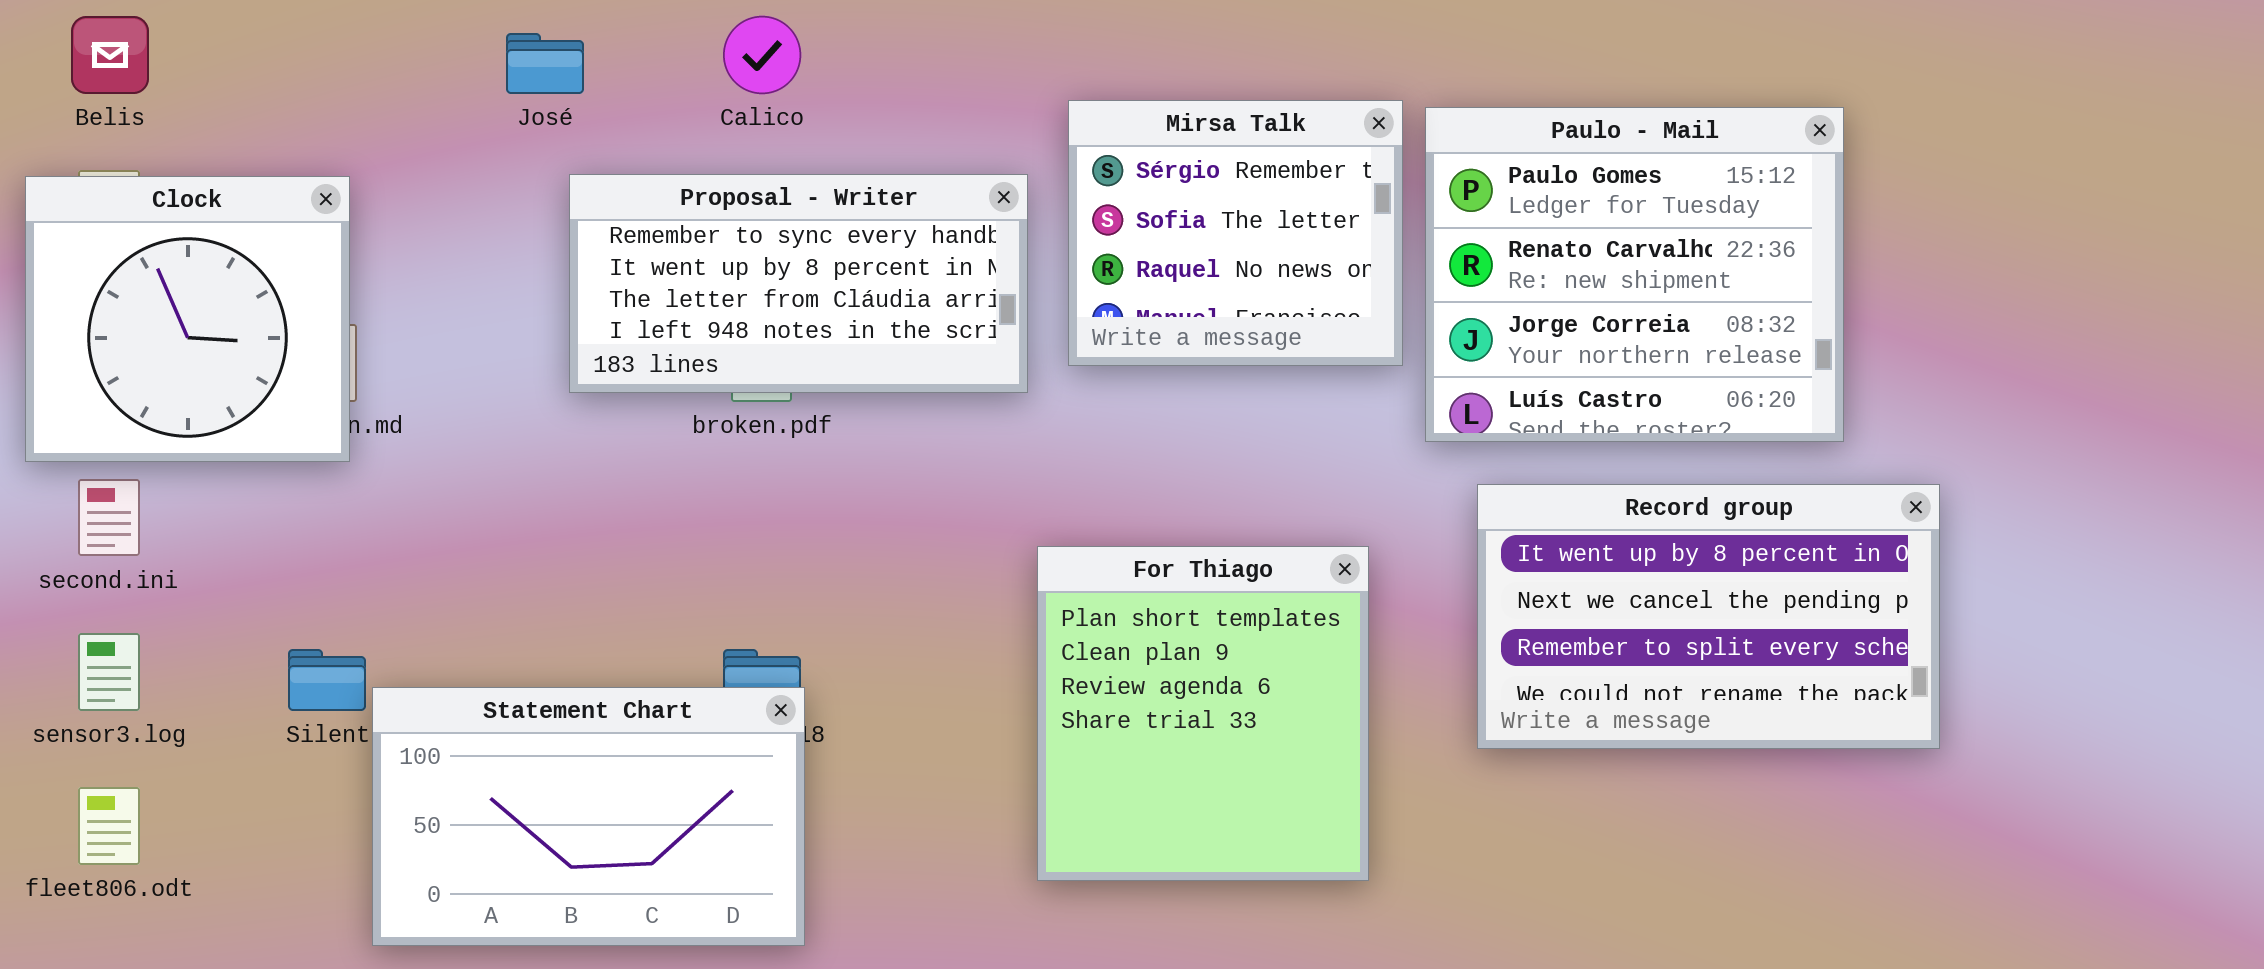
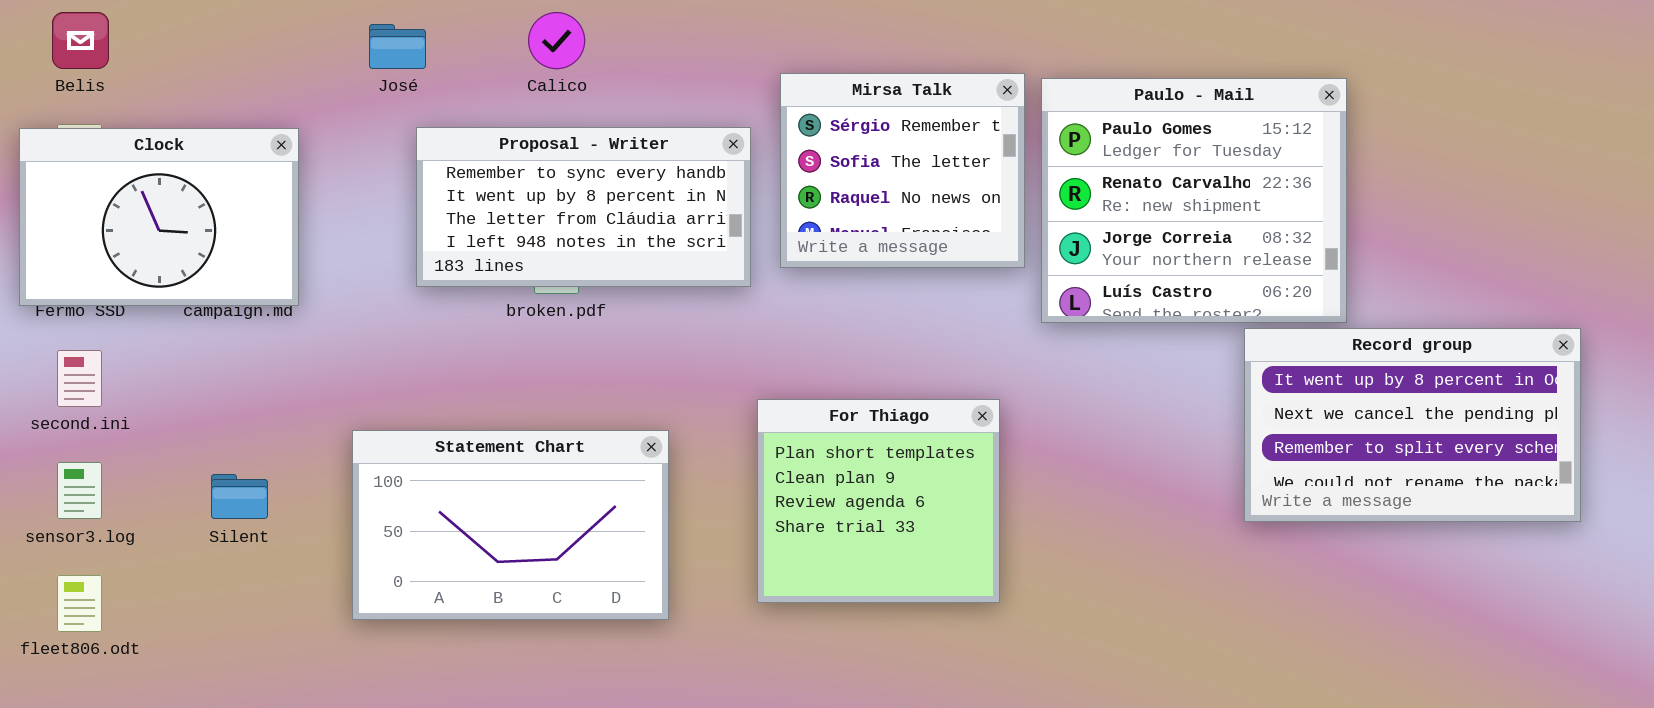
Clock: [25,176,350,462] -> [19,128,299,306], resized
Record group: [1477,484,1940,749] -> [1244,328,1581,522], moved
For Thiago: [1037,546,1369,881] -> [757,399,1000,603], resized
Statement Chart: [372,687,805,946] -> [352,430,669,620], moved

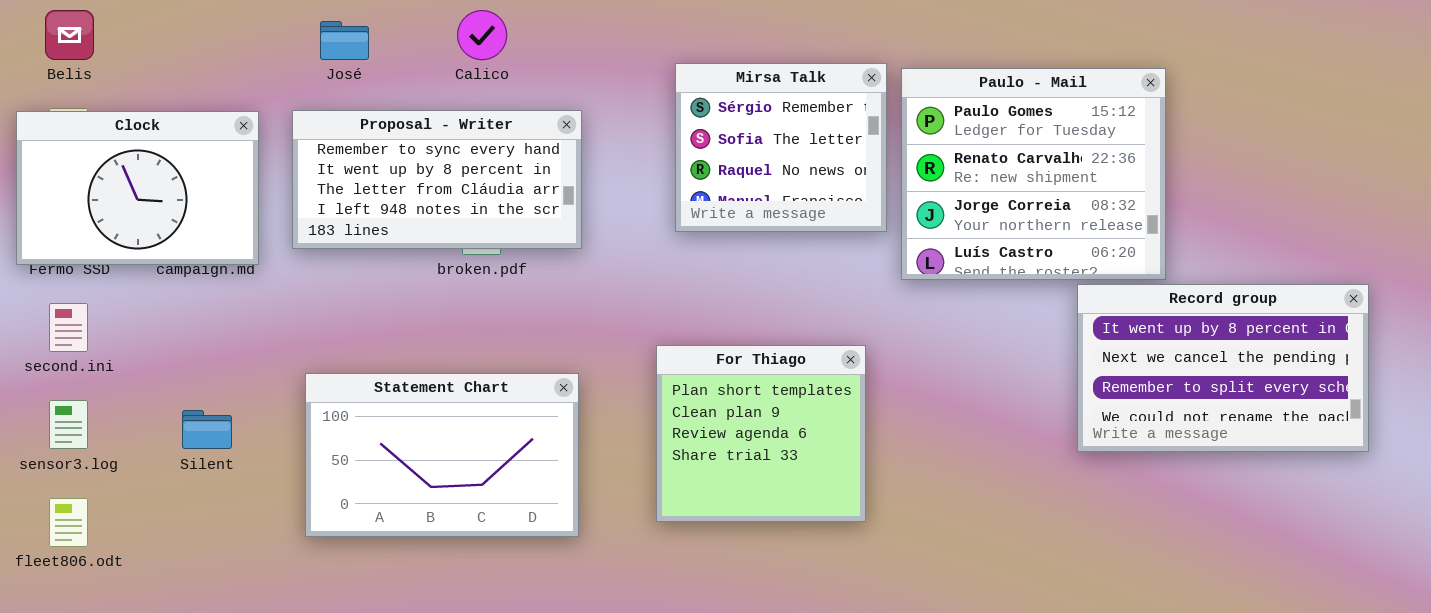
Proposal - Writer: [416,127,751,287] -> [292,110,582,249], moved

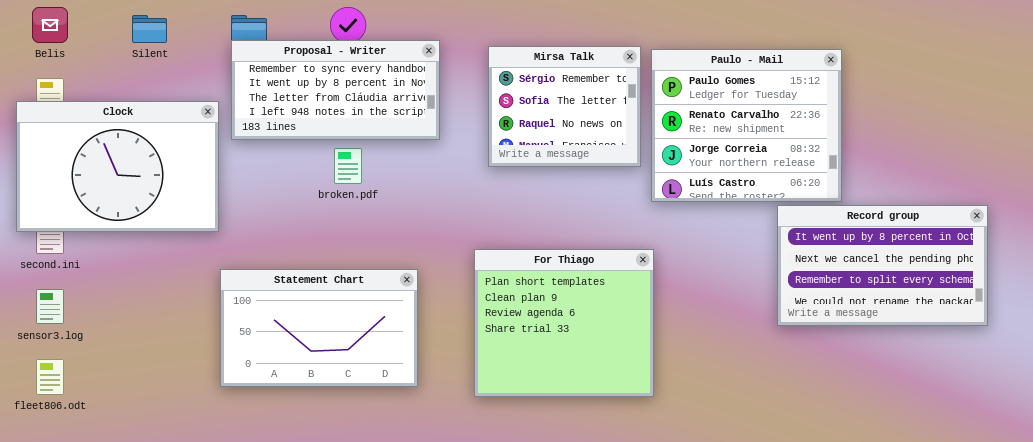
Proposal - Writer: [292,110,582,249] -> [231,40,440,140], moved
Clock: [16,111,259,265] -> [16,101,219,232], moved, resized
For Thiago: [656,345,866,522] -> [474,249,654,397], resized
Silent: [182,410,232,449] -> [132,15,167,43], moved

